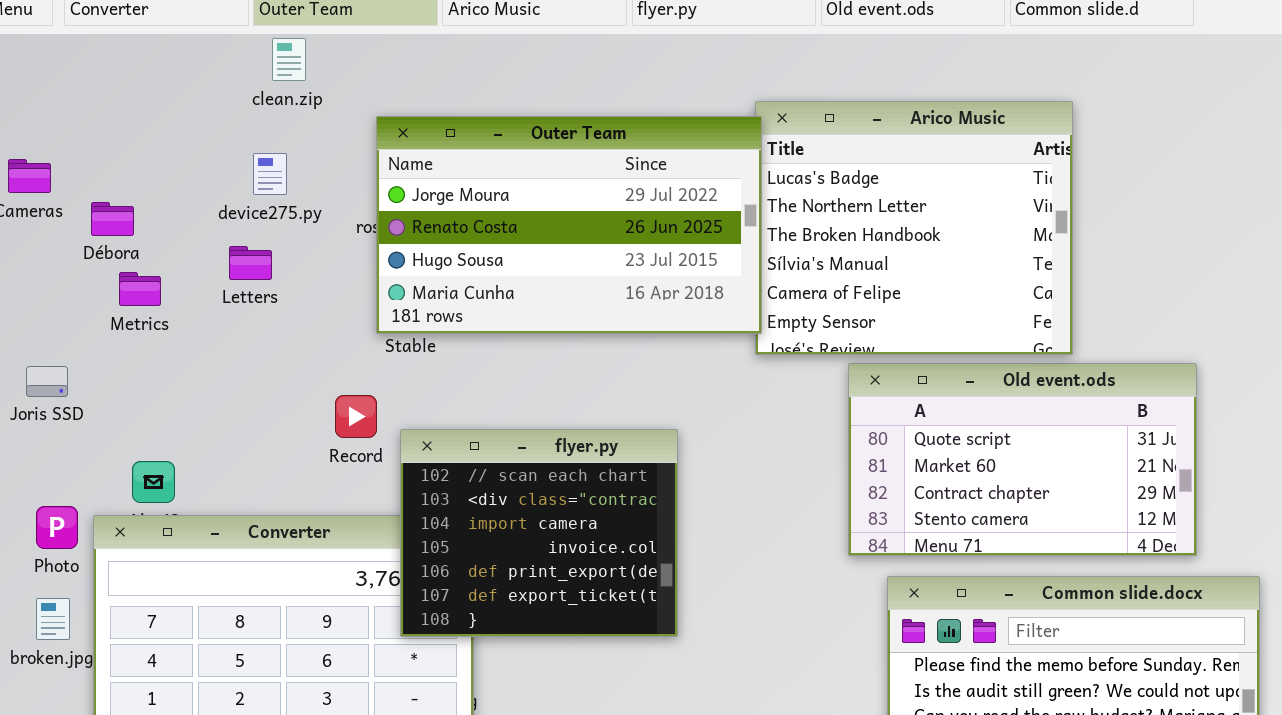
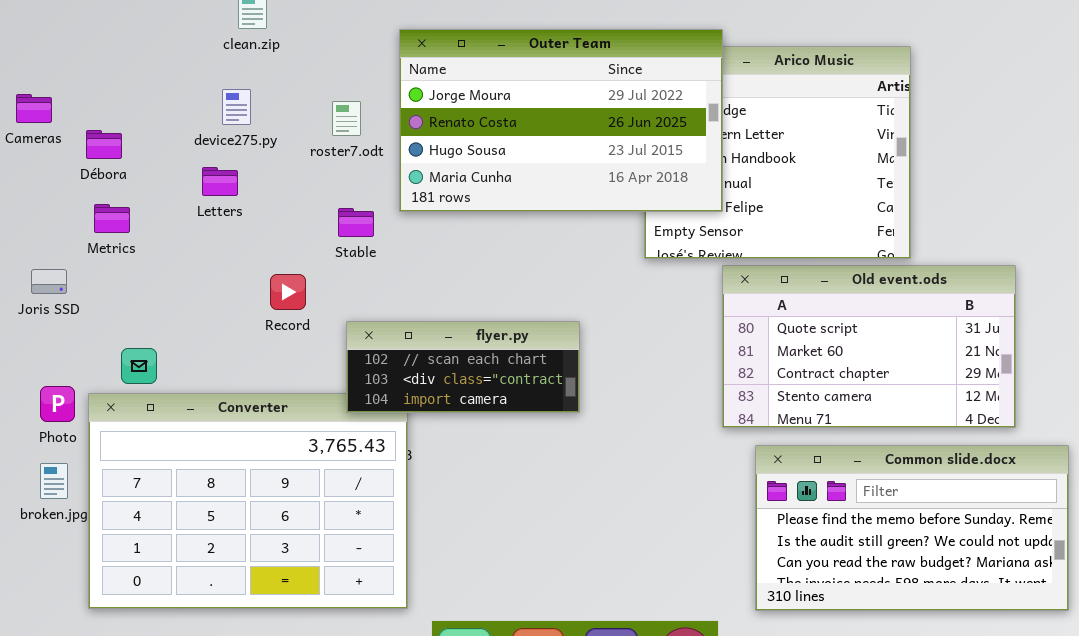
Outer Team: [376,116,762,334] -> [399,29,723,212], moved
Metrics: [119,272,161,306] -> [94,204,130,233], moved
Record: [335,395,377,438] -> [270,274,306,310], moved
flyer.py: [400,429,678,637] -> [346,321,580,413], resized

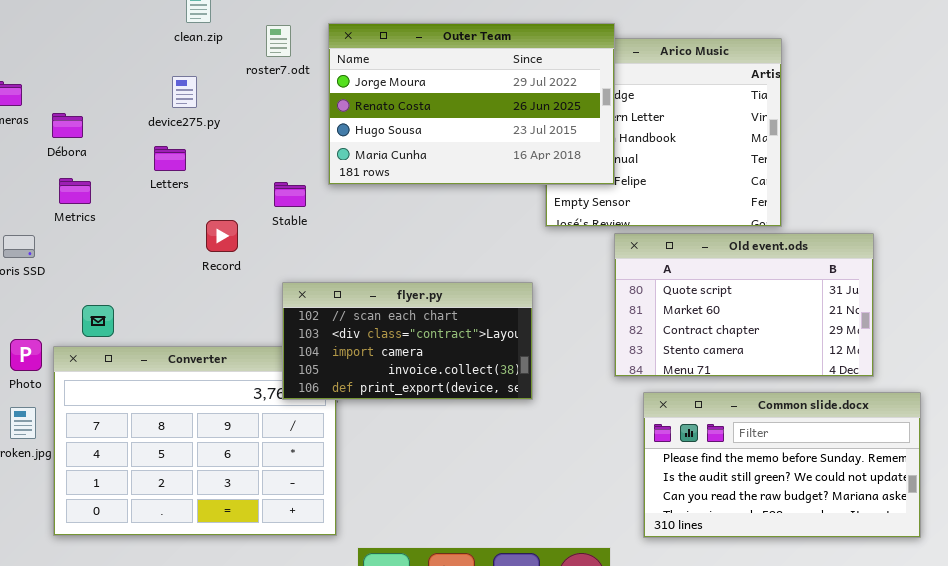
roster7.odt: [332,101,361,136] -> [266,25,291,57], moved
Record: [270,274,306,310] -> [206,220,238,252], moved
flyer.py: [346,321,580,413] -> [282,282,533,400], resized

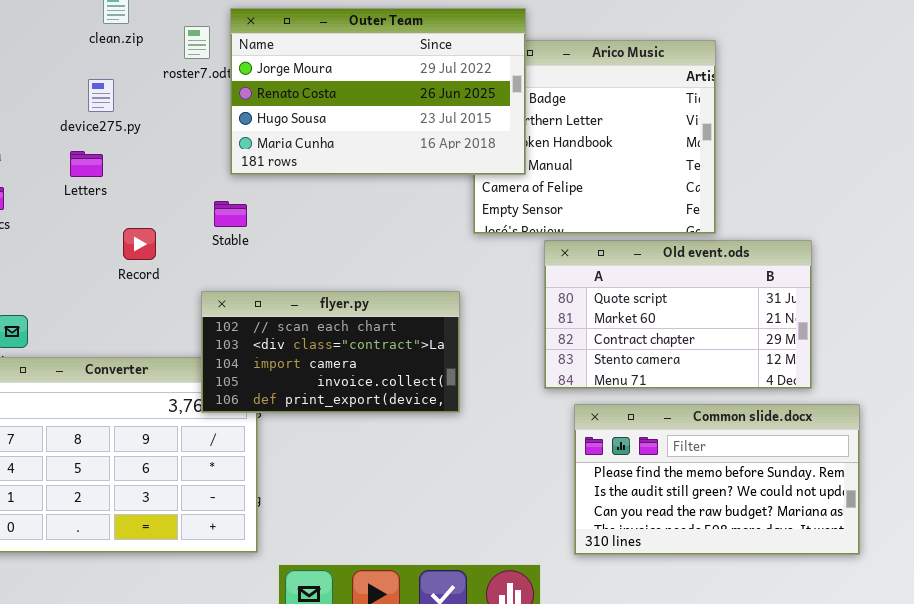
Outer Team: [328,23,615,185] -> [230,8,526,175], moved
Stable: [274,182,306,207] -> [214,201,247,227], moved

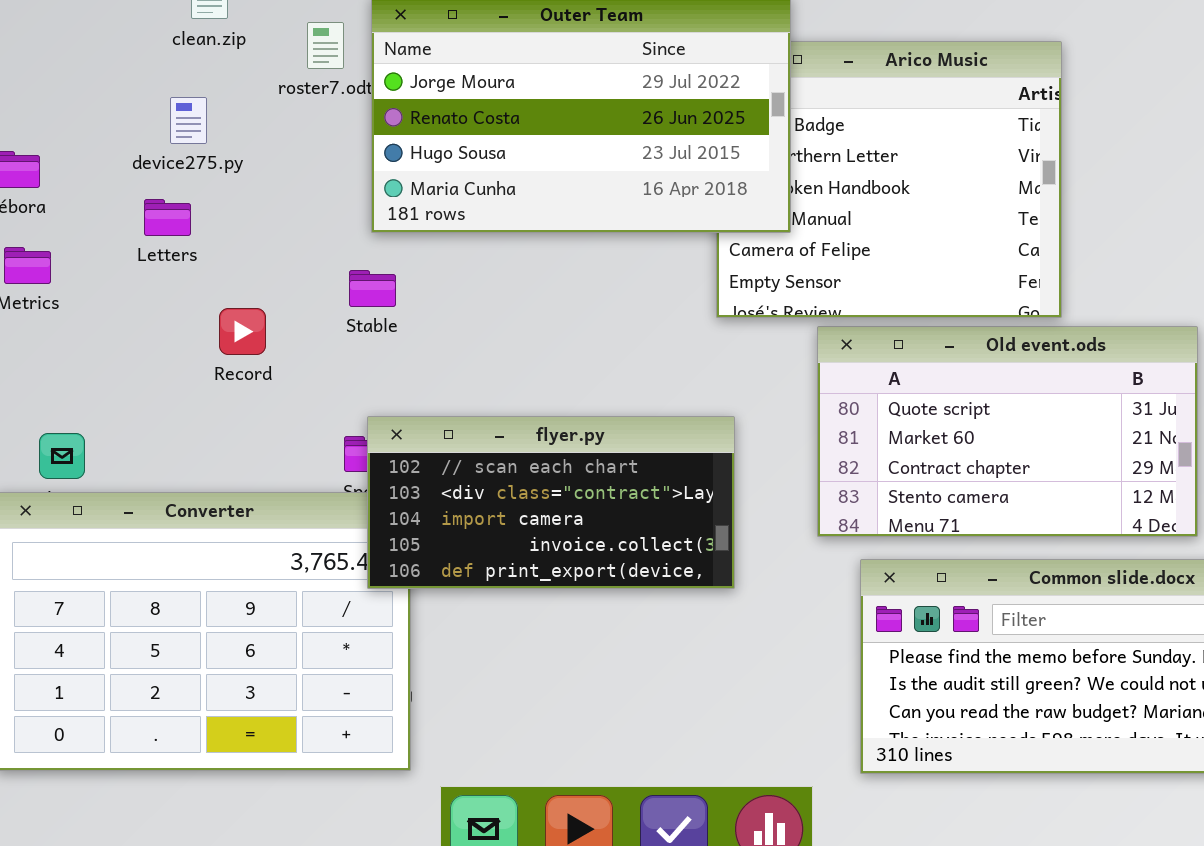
flyer.py: [201,291,460,413] -> [367,416,735,589], moved

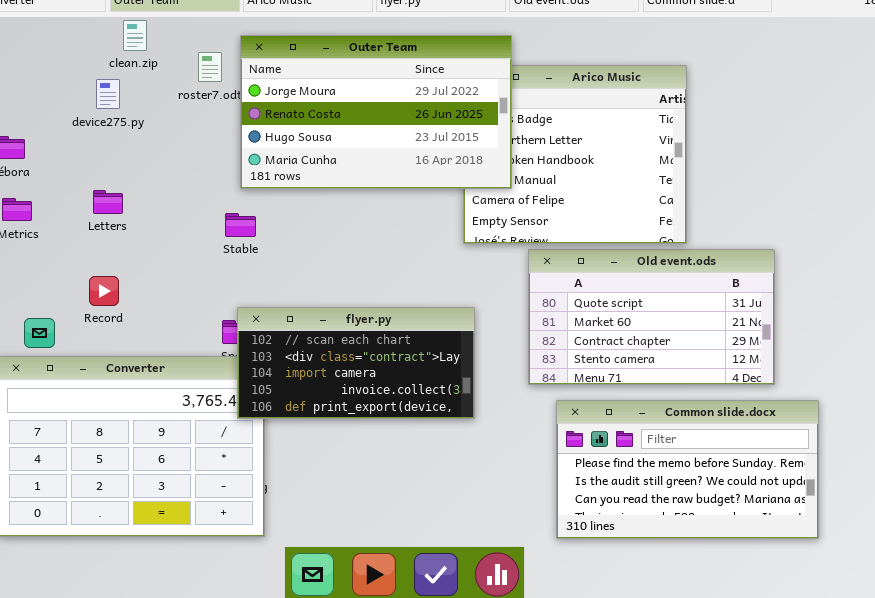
device275.py: [170,97,207,144] -> [96,79,120,109], moved
Letters: [144,199,191,236] -> [93,190,123,214], moved
Record: [219,308,266,355] -> [89,276,119,306], moved

